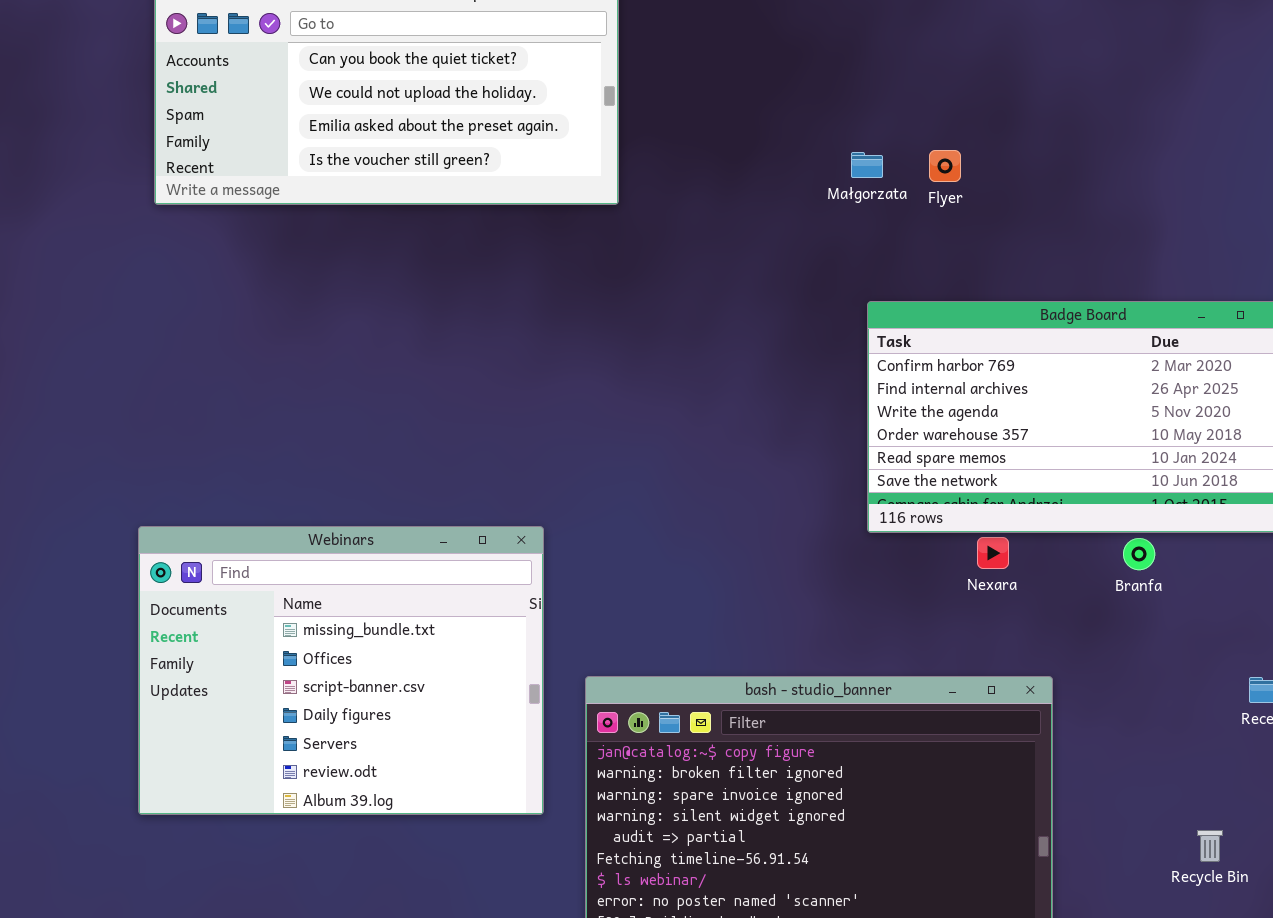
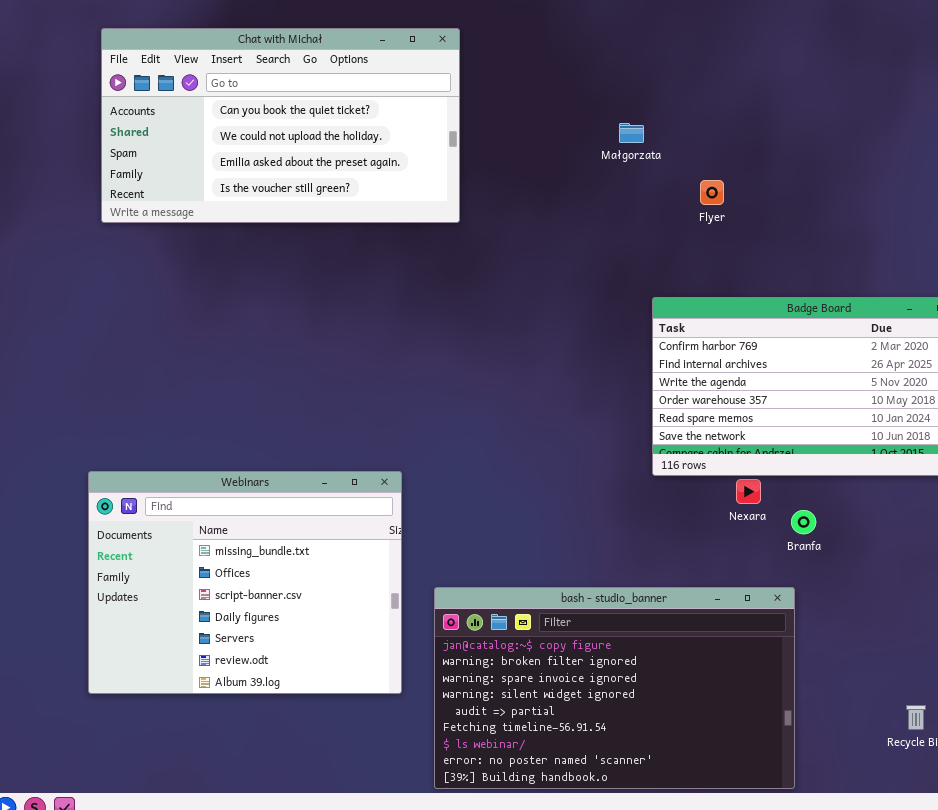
Małgorzata: [851,152,883,178] -> [619,123,644,143], moved
Branfa: [1123,538,1155,570] -> [791,510,816,534], moved

